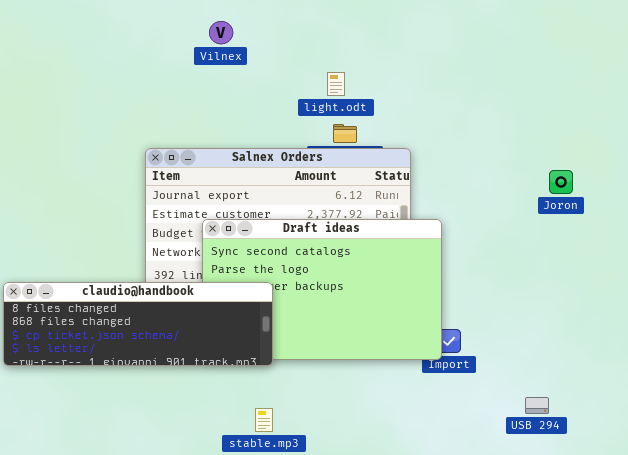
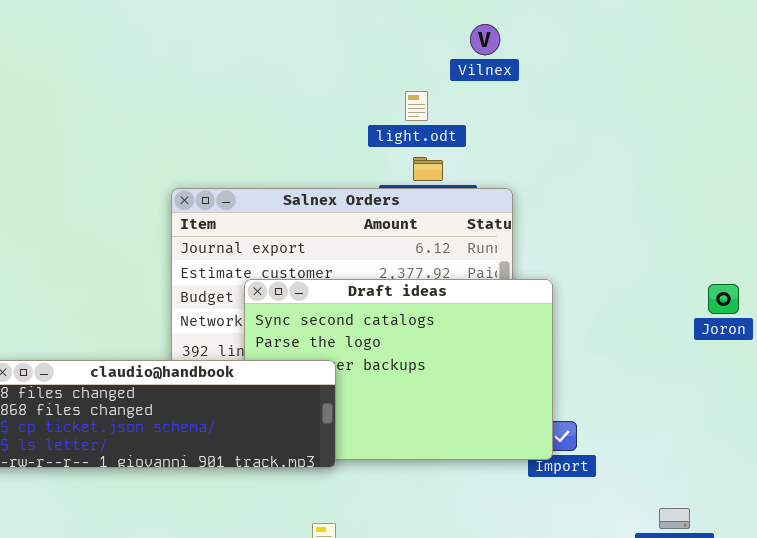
Vilnex: [209,21,233,44] -> [470,24,500,55], moved
Joron: [549,170,573,194] -> [708,284,739,314], moved

